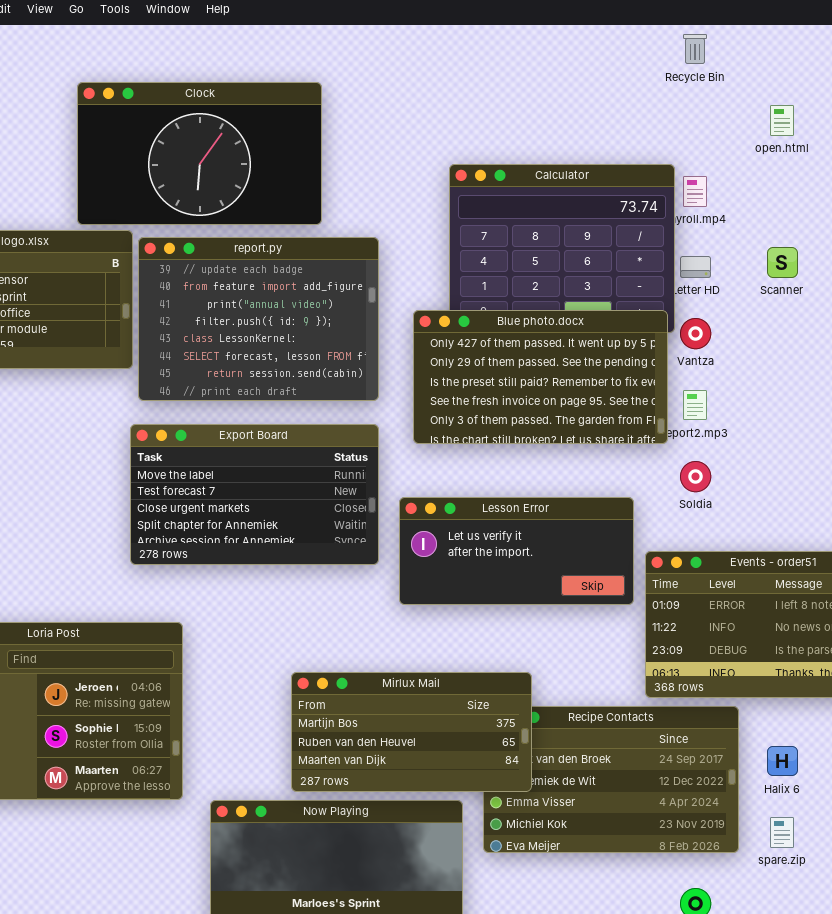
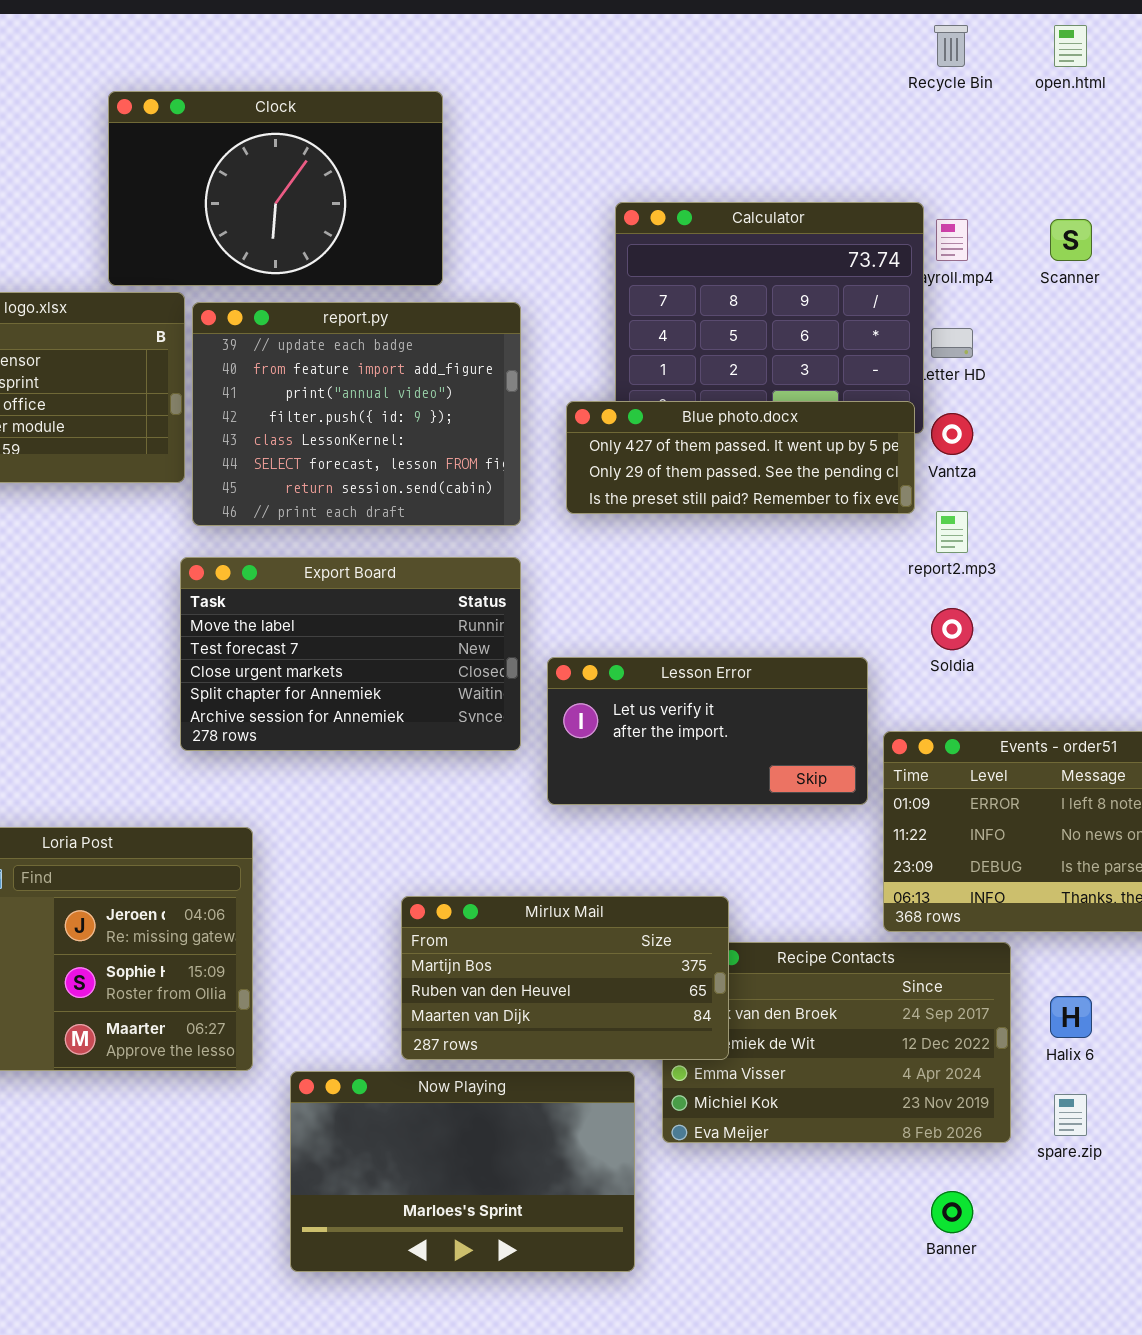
open.html: [770,105,794,136] -> [1054,25,1087,67], moved
Scanner: [767,247,798,278] -> [1050,219,1092,261], moved
Blue photo.docx: [413,310,668,444] -> [566,401,915,514], resized

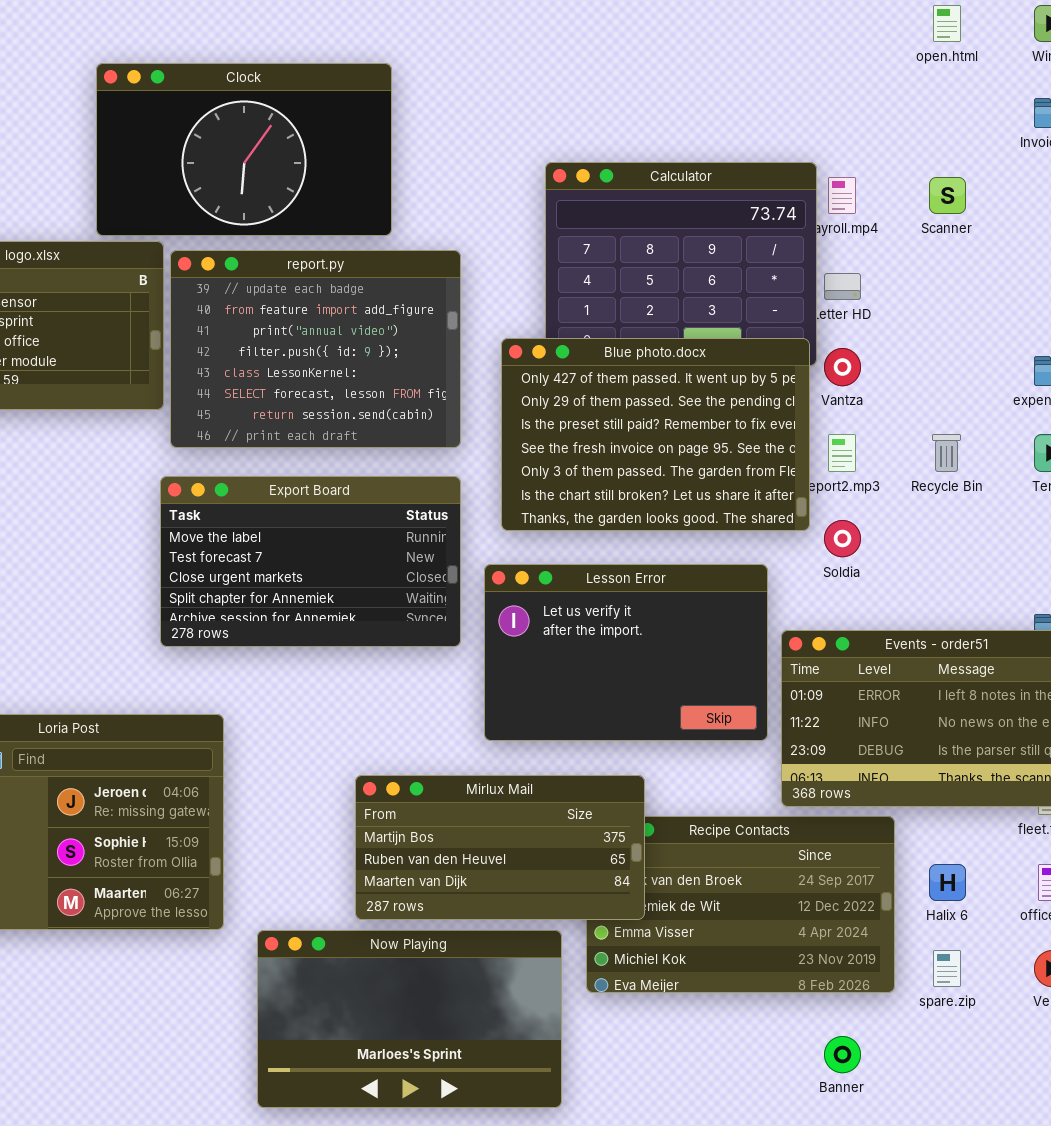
Recycle Bin: [934,25,968,67] -> [932,434,961,472], moved
Blue photo.docx: [566,401,915,514] -> [501,338,810,531], resized
Lesson Error: [547,657,868,805] -> [484,564,768,741], resized

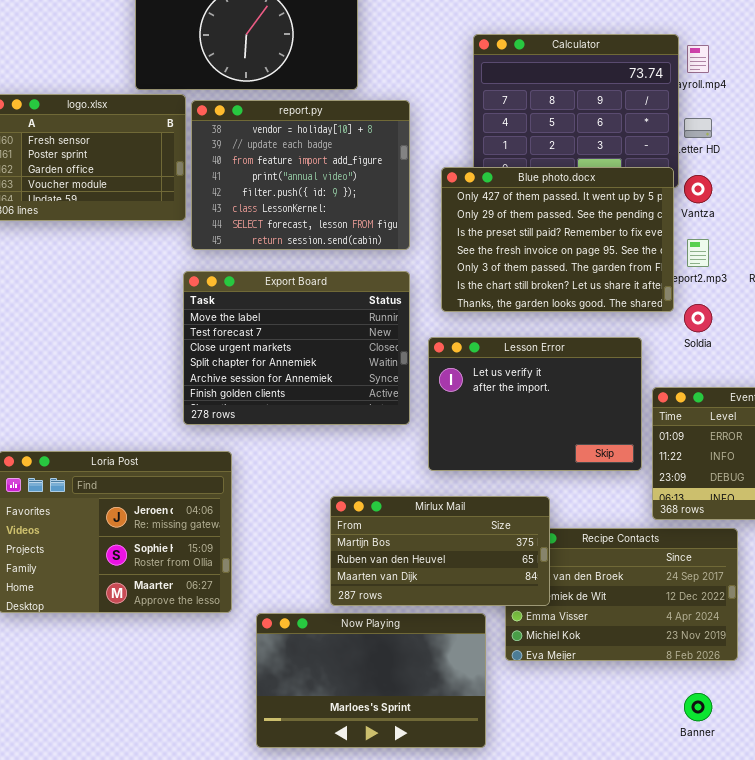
report.py: [170,250,461,448] -> [191,100,410,250], scrolled up 1 row
Export Board: [160,476,461,647] -> [183,271,410,425], resized

